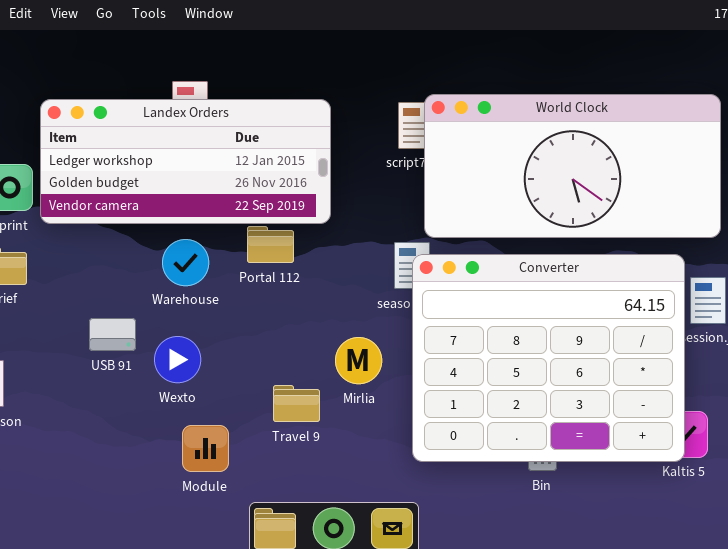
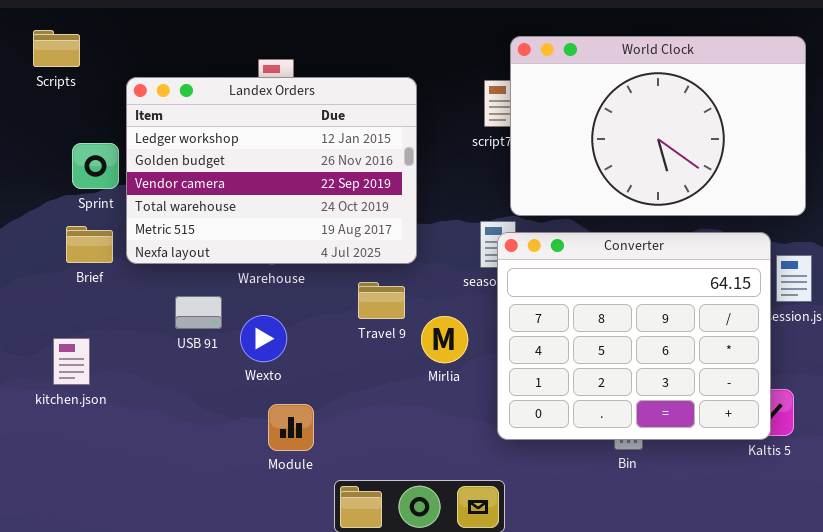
World Clock: [424,94,721,238] -> [510,36,806,216], resized
Landex Orders: [40,99,331,224] -> [126,77,417,264], resized
Travel 9: [273,385,320,422] -> [358,282,405,319], moved

